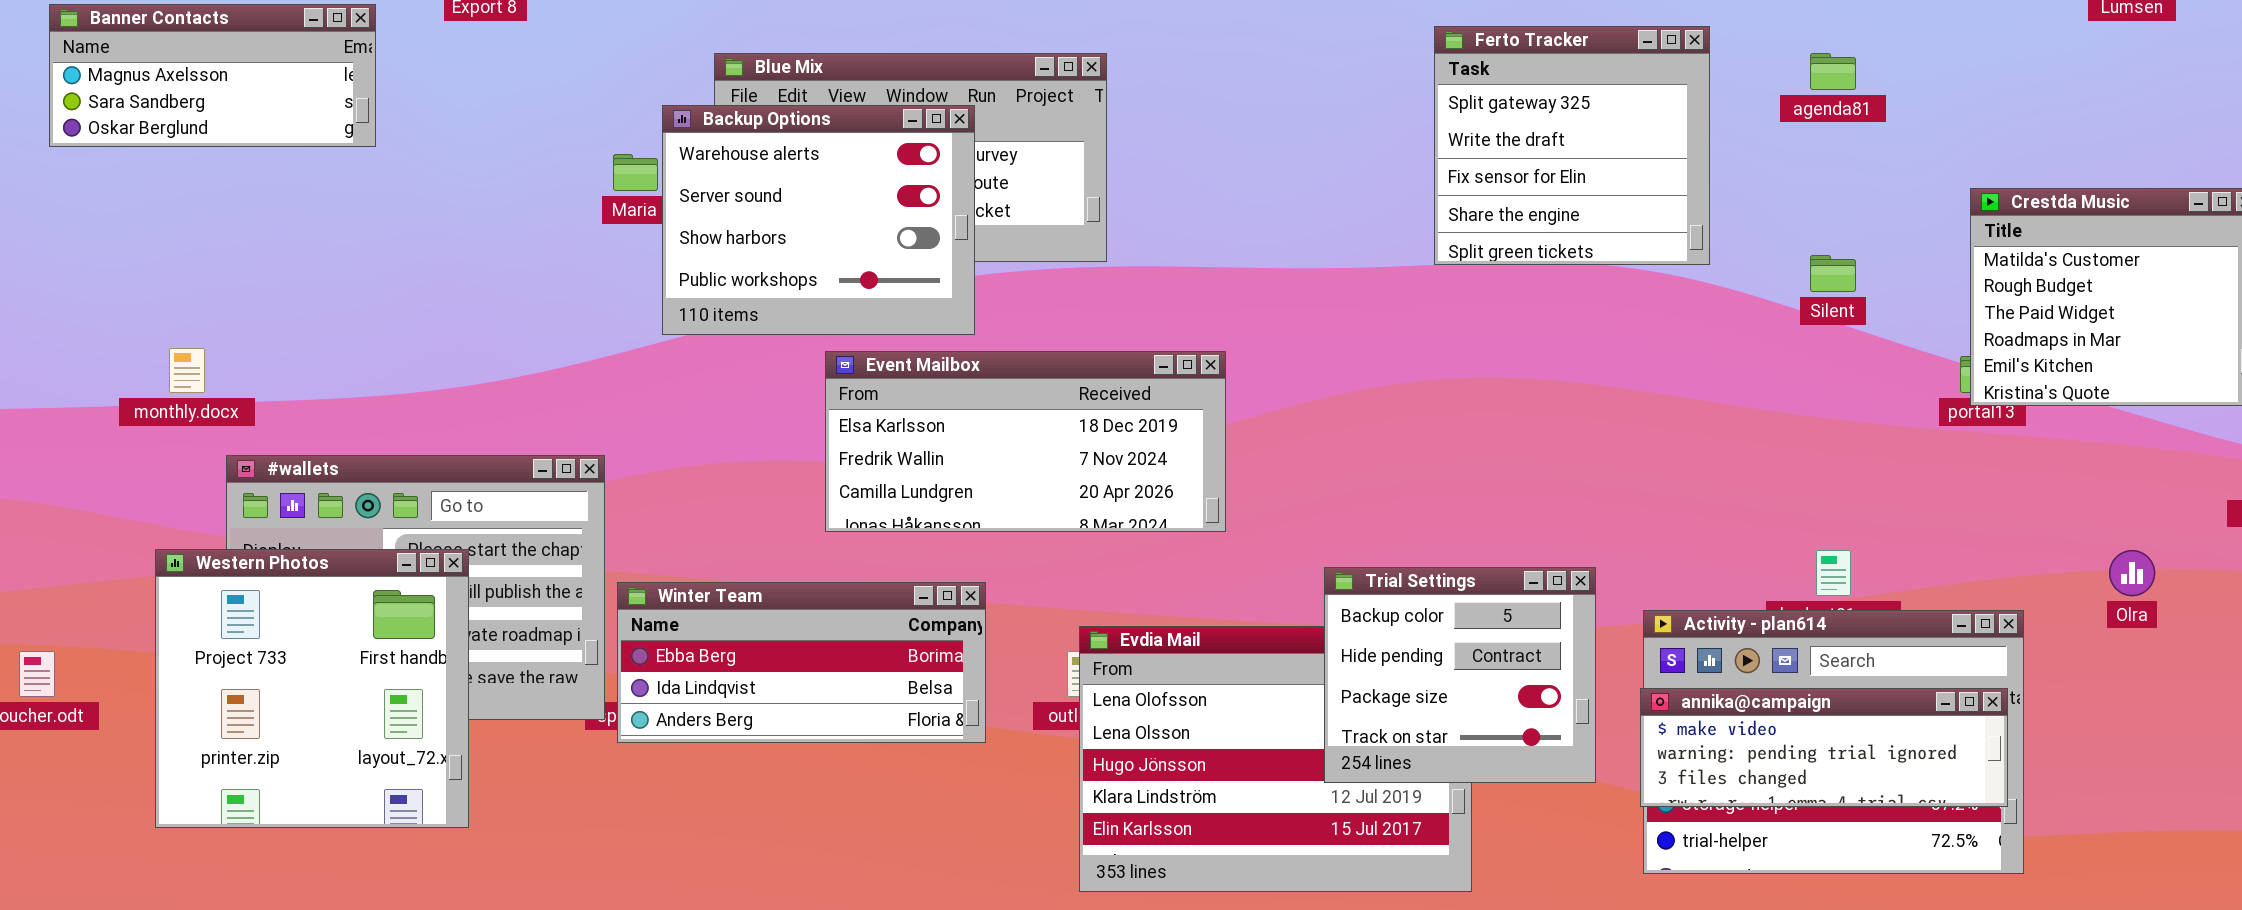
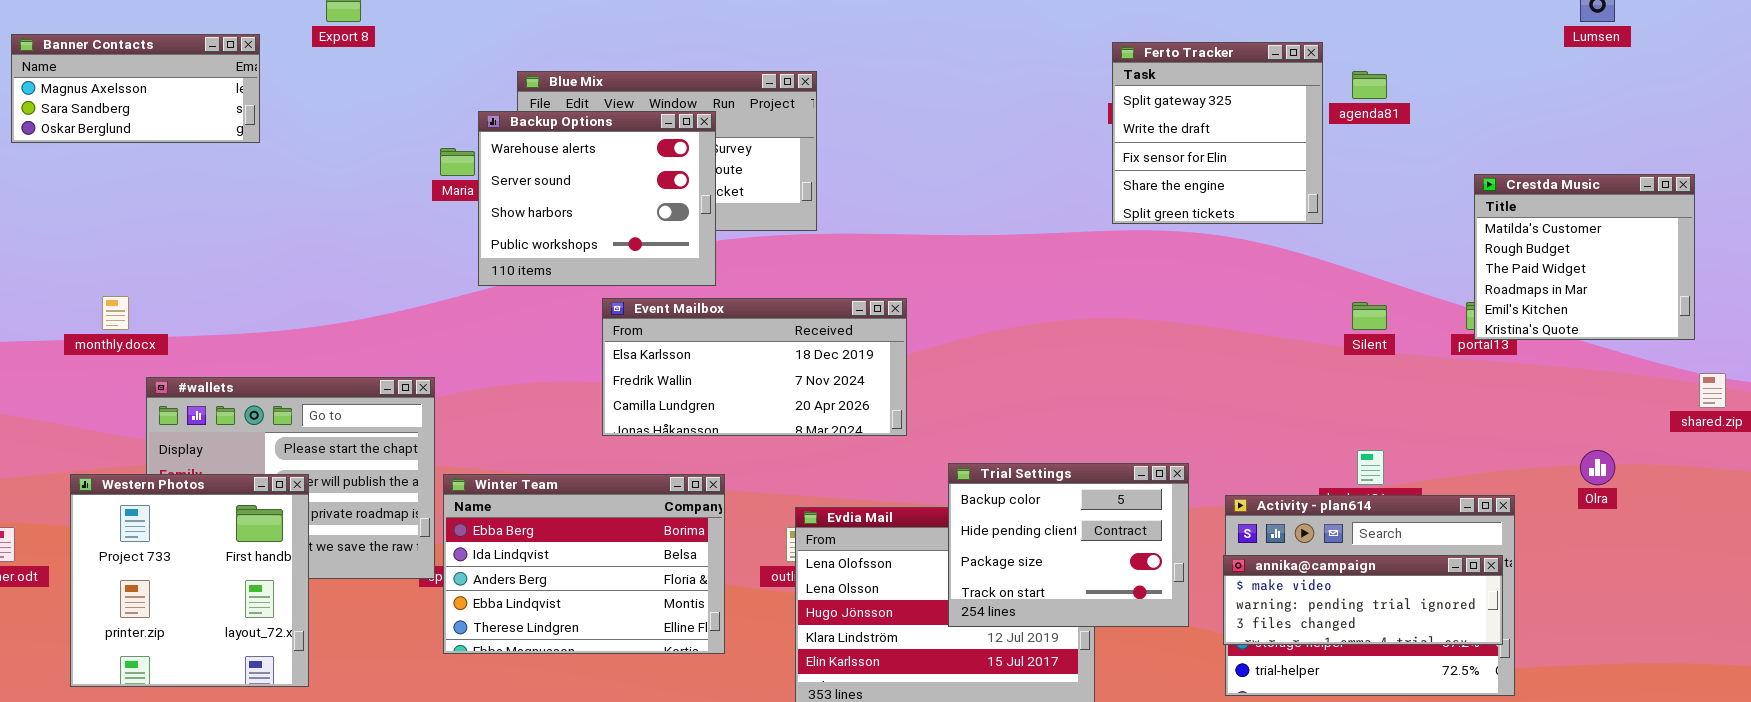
Ferto Tracker: [1434,26,1710,265] -> [1112,42,1323,224], moved
Silent: [1810,255,1856,292] -> [1352,302,1387,330], moved
Western Photos: [155,549,469,828] -> [70,474,309,687], moved
Trial Settings: [1324,567,1596,783] -> [948,463,1189,627], resized
Winter Team: [617,582,986,743] -> [443,474,725,654], resized

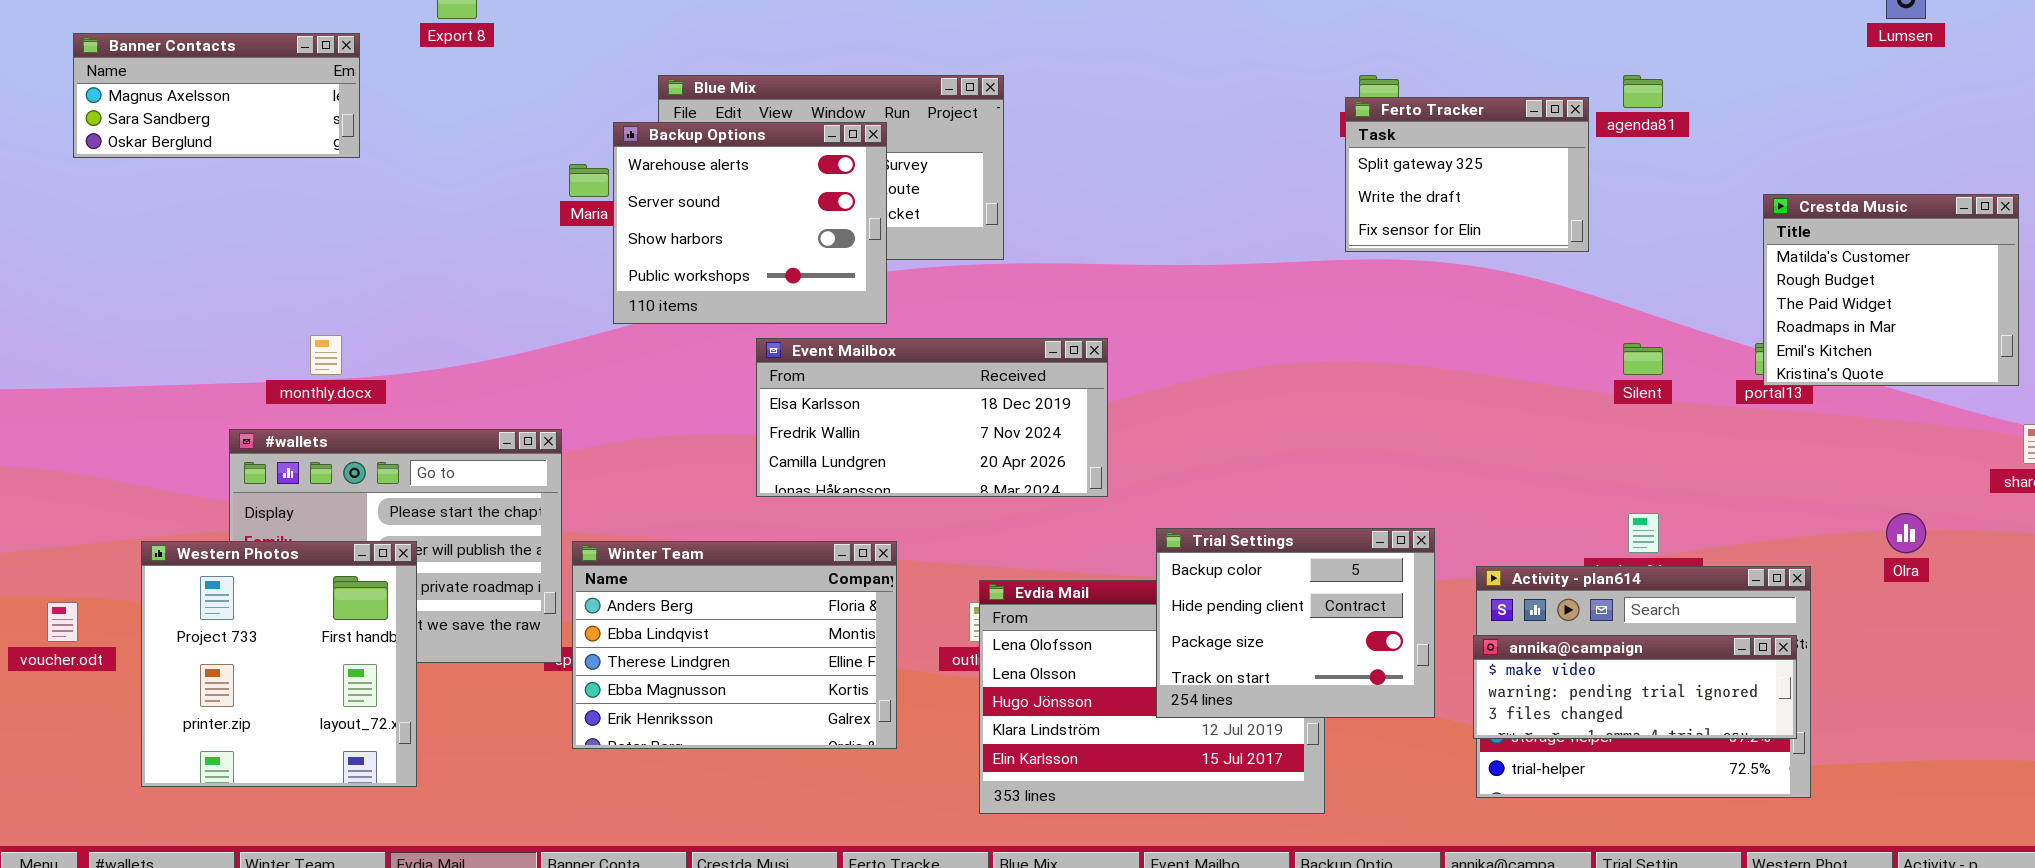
Ferto Tracker: [1112,42,1323,224] -> [1345,97,1589,252], resized
monthly.docx: [102,296,129,330] -> [310,335,342,375], moved
Winter Team: [443,474,725,654] -> [572,541,897,749], scrolled down 2 rows

